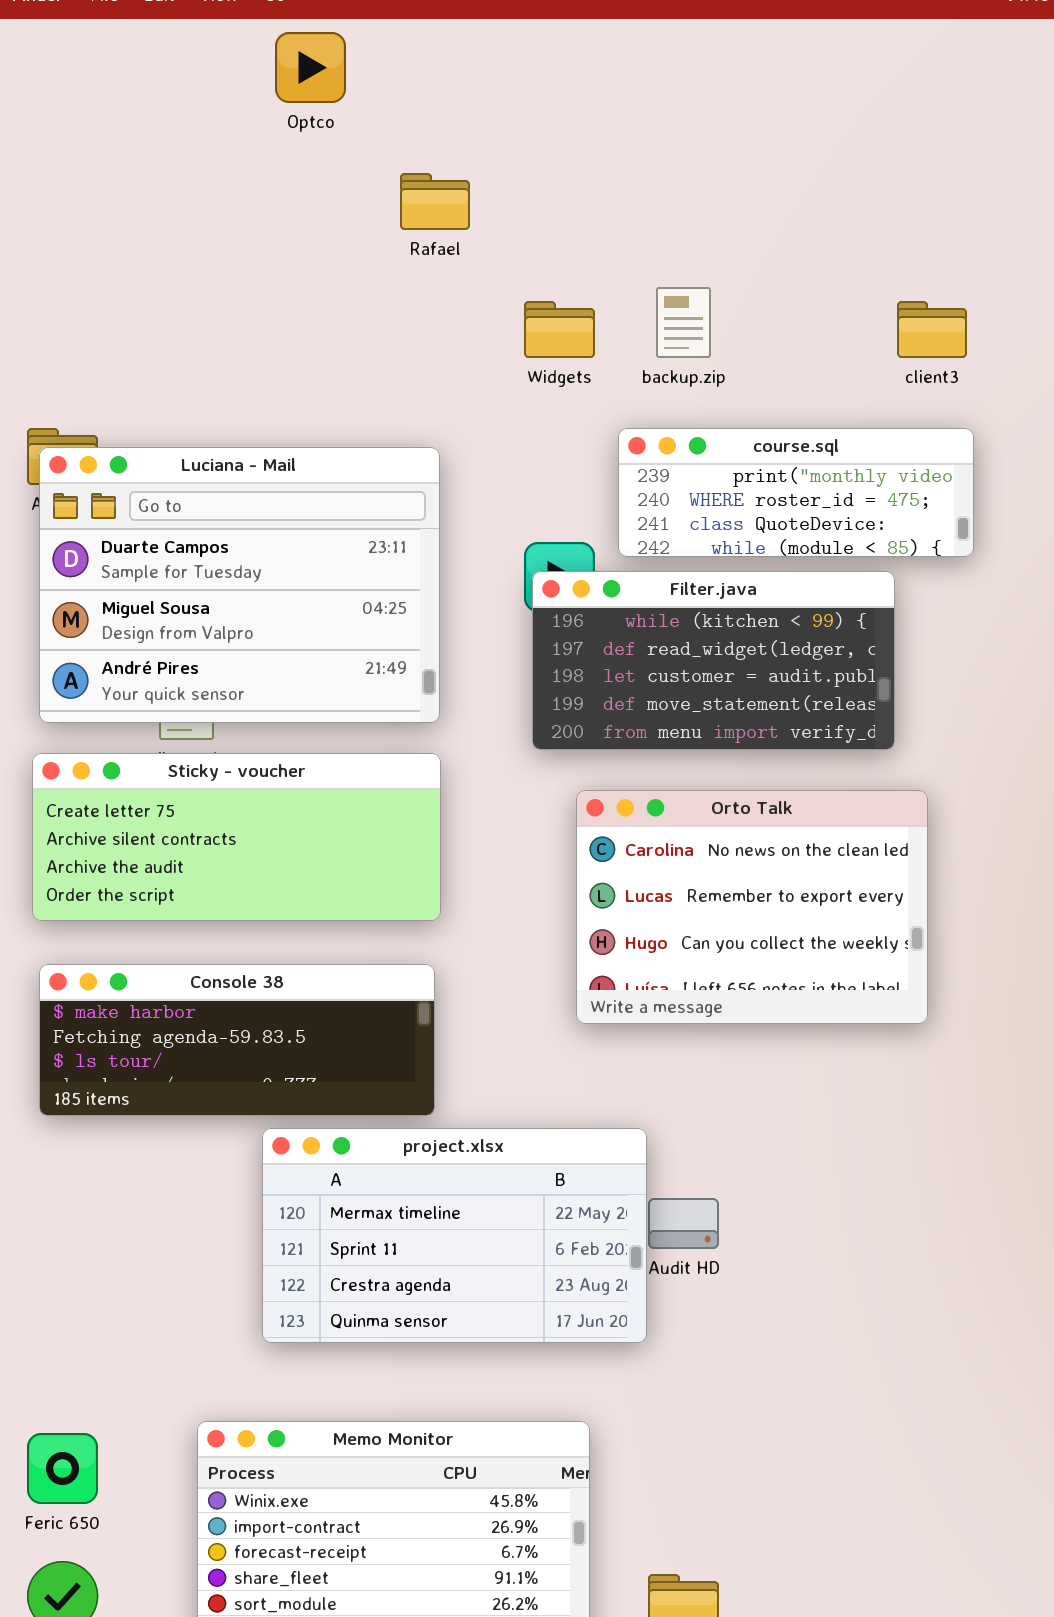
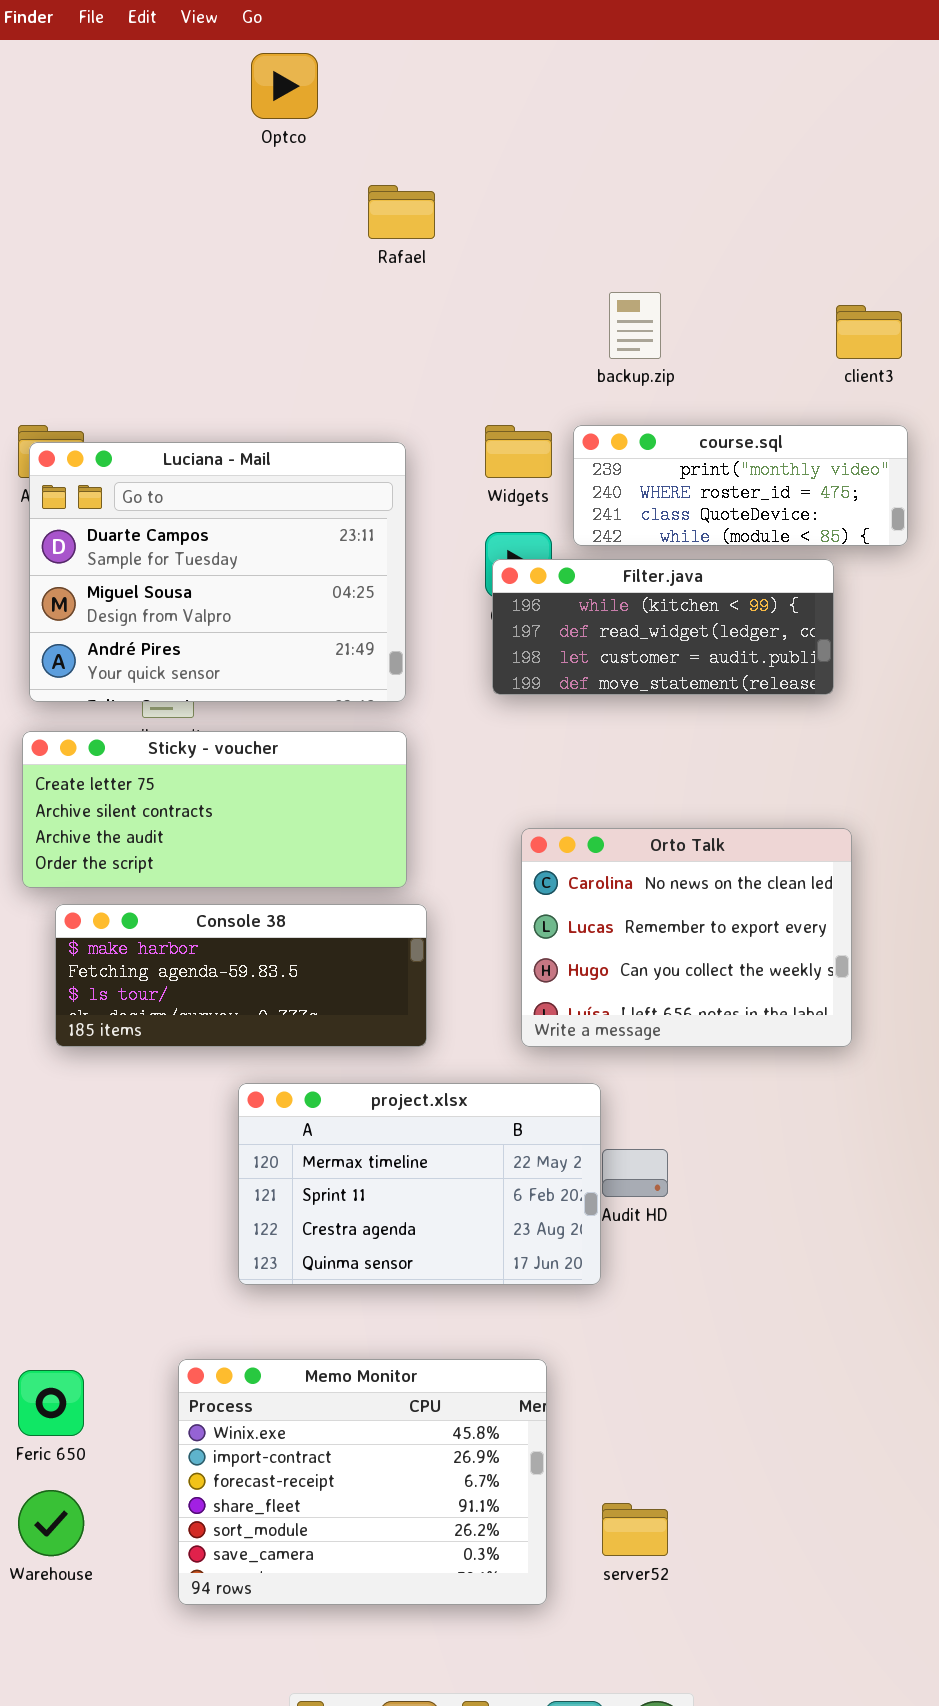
Widgets: [524,301,595,358] -> [485,425,552,478], moved
Filter.java: [532,571,895,750] -> [492,559,834,695], resized
Orto Talk: [576,790,928,1024] -> [521,828,852,1047], moved
Console 38: [39,964,435,1116] -> [55,904,427,1047], moved

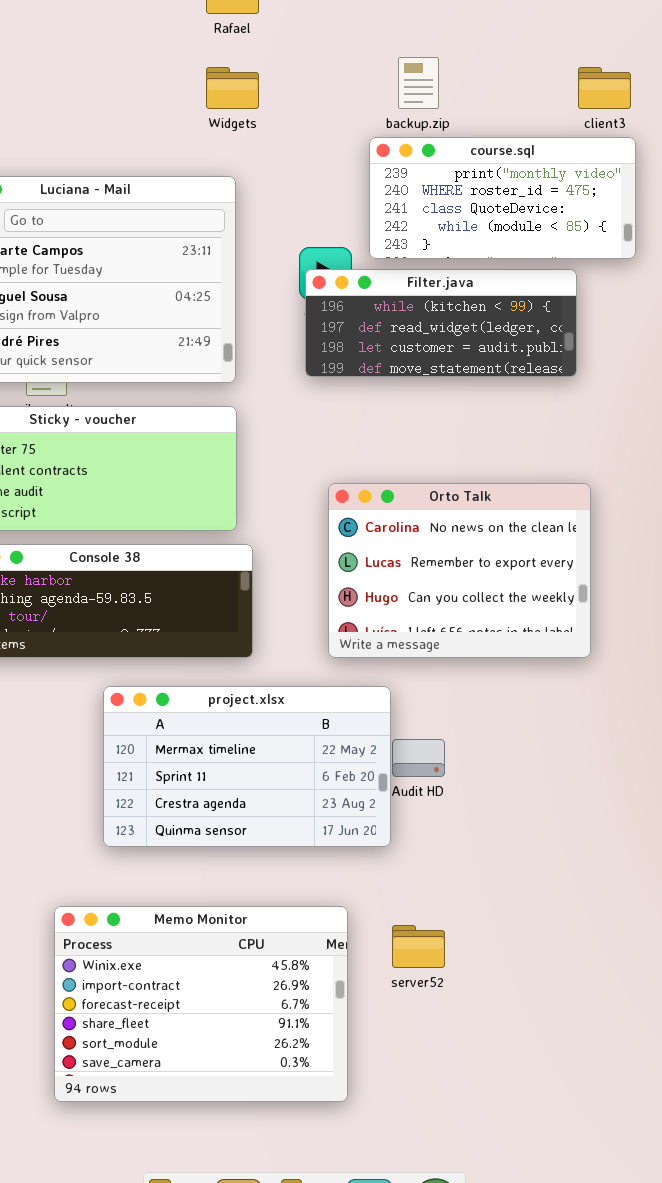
Widgets: [485,425,552,478] -> [206,67,259,109], moved
course.sql: [573,425,908,546] -> [369,137,636,259], resized
server52: [602,1503,668,1556] -> [392,925,445,968], moved

